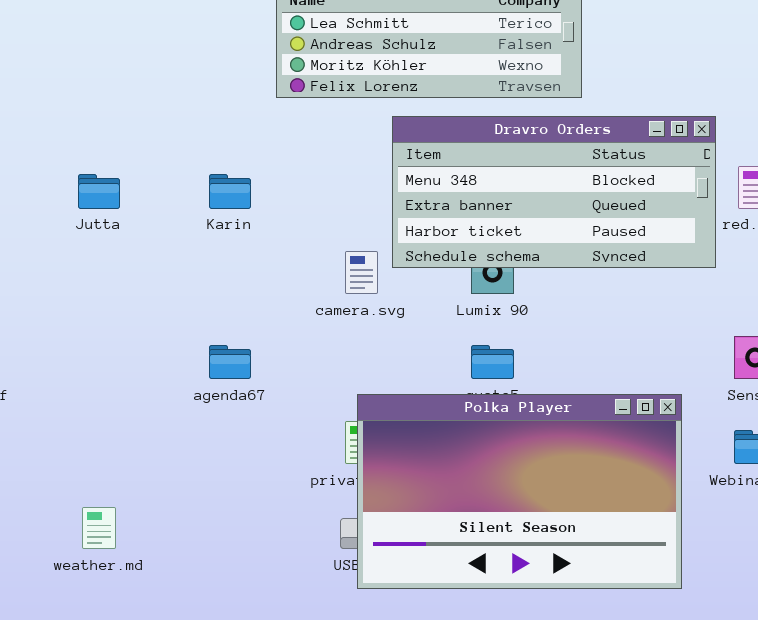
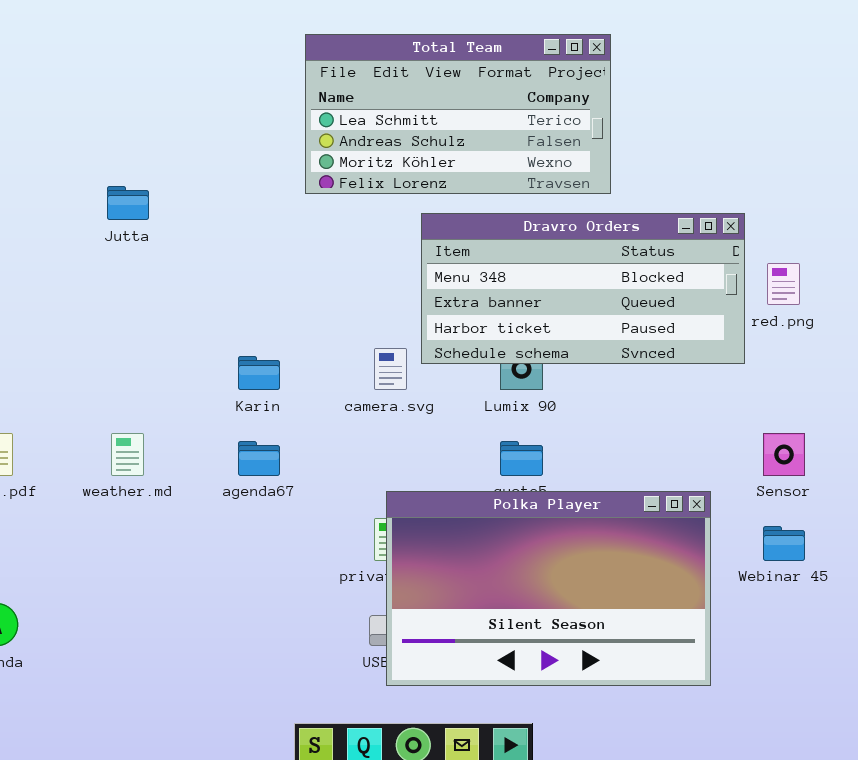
Jutta: [78,174,120,209] -> [107,186,149,220], moved
Karin: [209,174,251,209] -> [238,356,280,390], moved
weather.md: [82,507,116,549] -> [111,433,144,476], moved

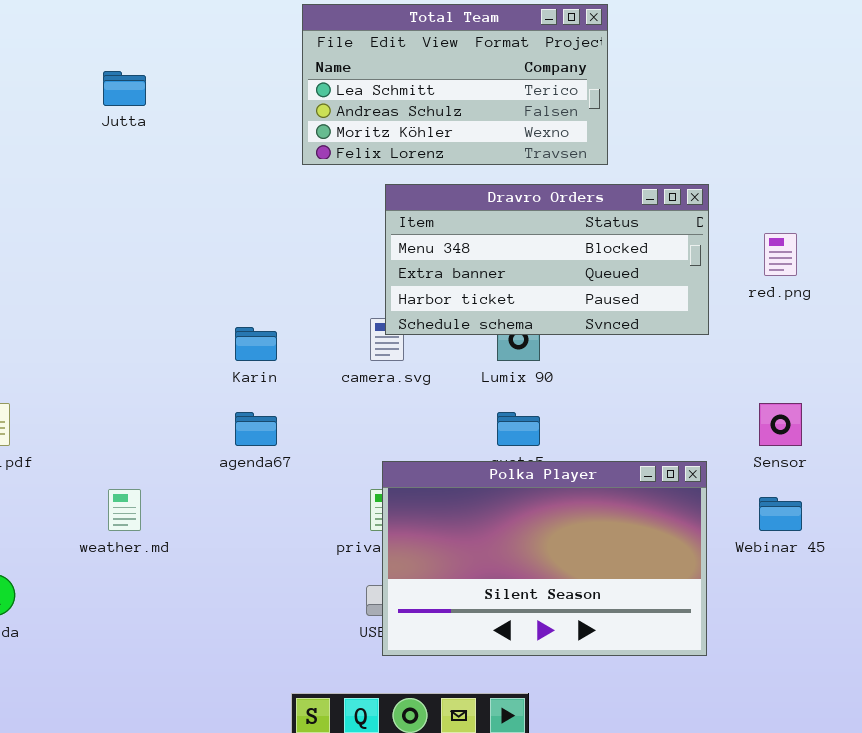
Jutta: [107,186,149,220] -> [103,71,146,106], moved
Dravro Orders: [421,213,745,364] -> [385,184,709,335], moved
weather.md: [111,433,144,476] -> [108,489,141,531], moved

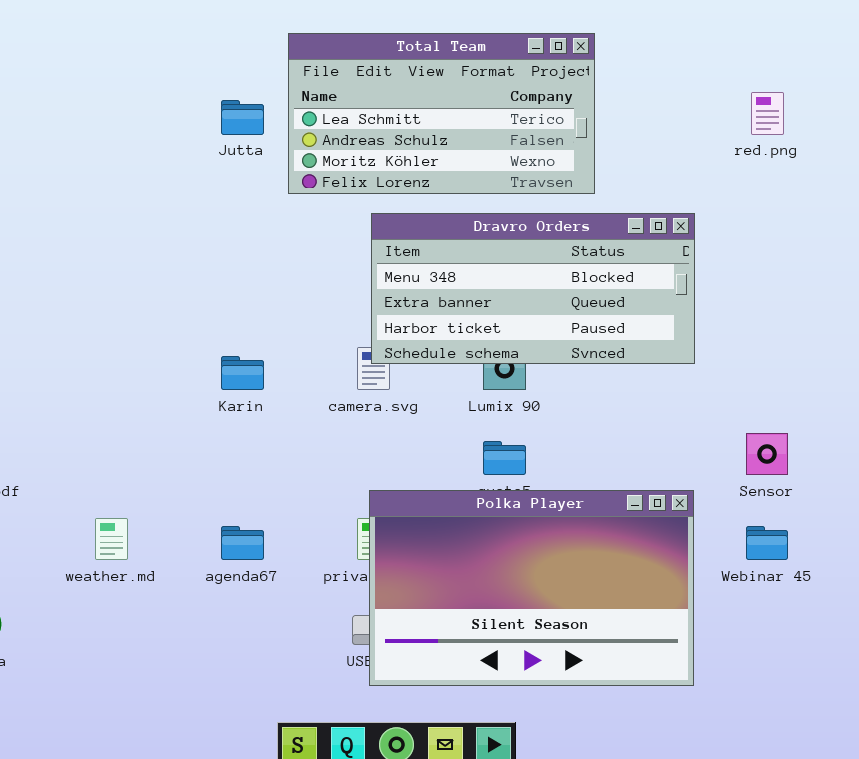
Jutta: [103,71,146,106] -> [221,100,264,135], moved
red.png: [764,233,797,276] -> [751,92,784,135], moved
agenda67: [235,412,277,446] -> [221,526,264,560], moved

